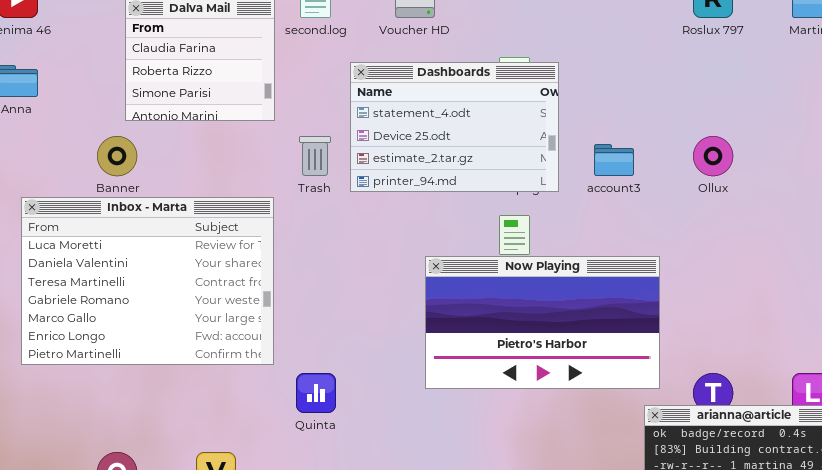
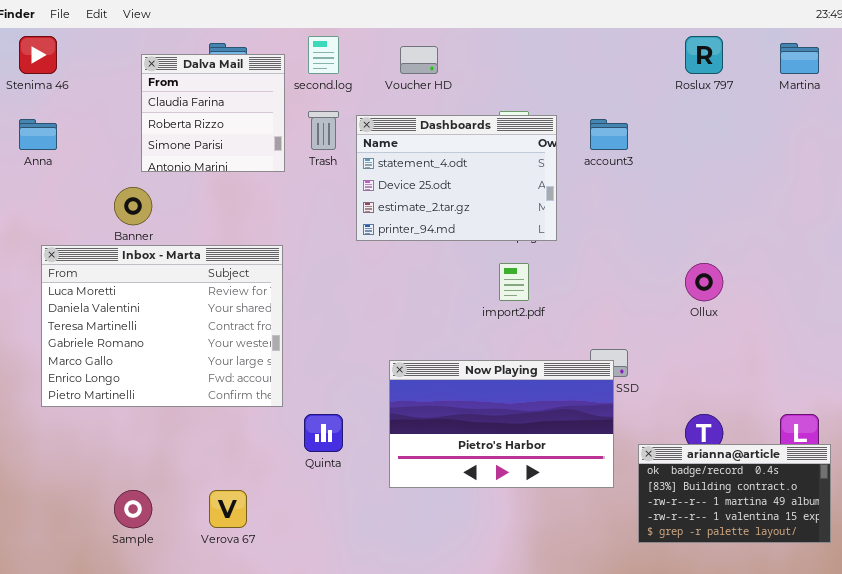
Trash: [299,136,331,176] -> [308,111,339,150], moved
Ollux: [693,136,733,176] -> [685,263,723,301], moved
account3: [594,144,634,176] -> [590,119,628,150], moved
Now Playing: [425,256,660,389] -> [389,360,614,488], moved

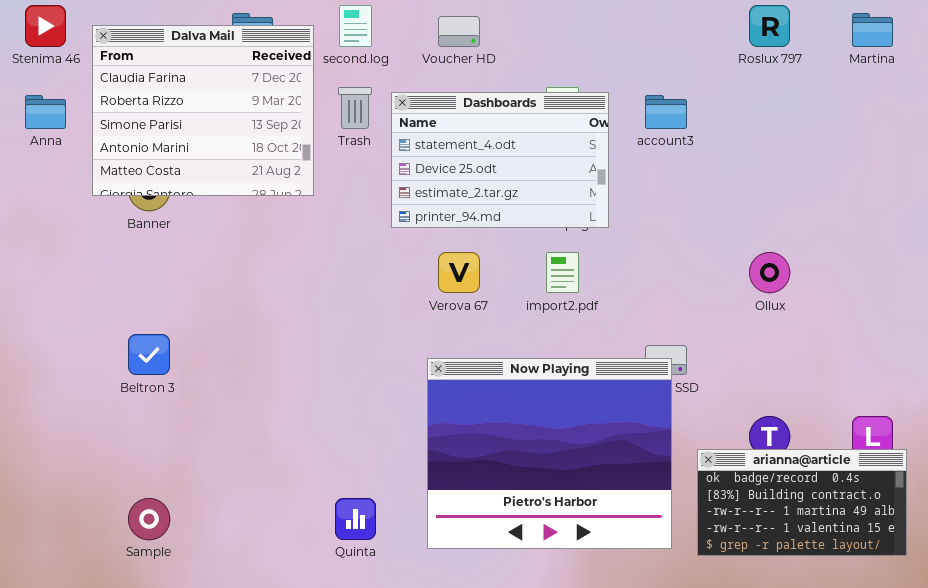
Dalva Mail: [141,54,285,172] -> [92,25,314,196], resized
Inbox - Marta: [41,245,283,407] -> none, closed
Now Playing: [389,360,614,488] -> [427,358,672,549], resized
Quinta: [304,414,343,452] -> [335,498,376,540], moved
Verova 67: [209,490,247,528] -> [438,252,480,293], moved

